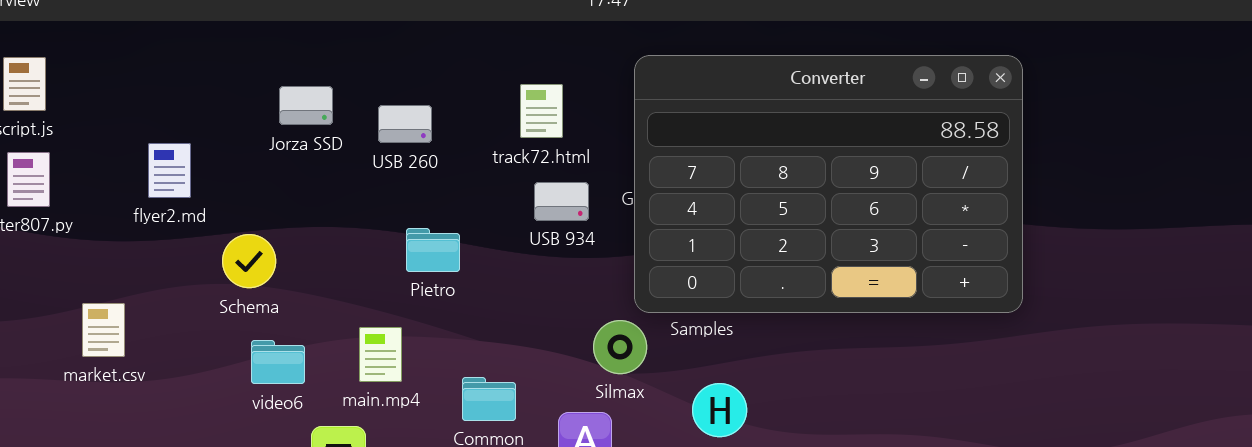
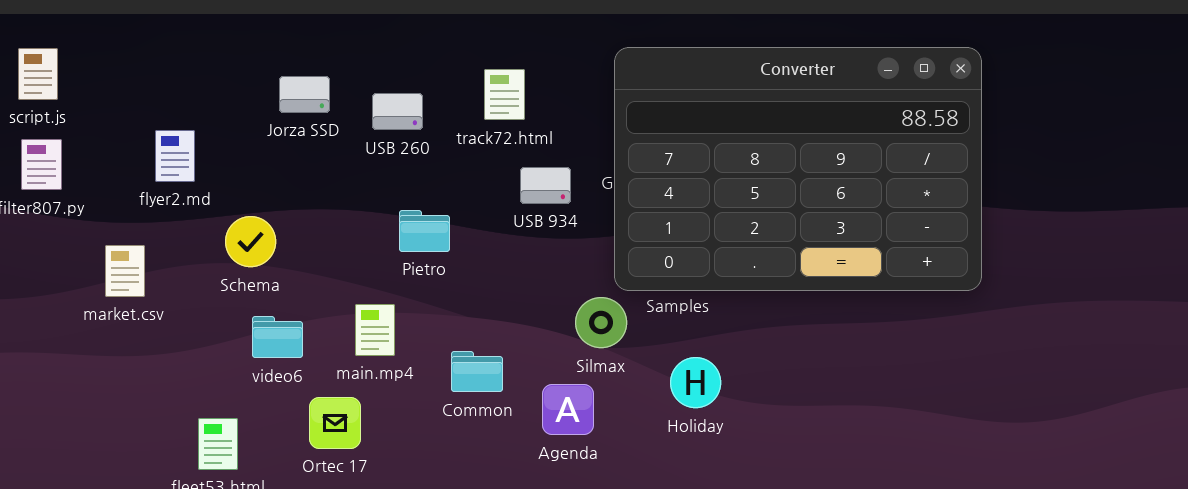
track72.html: [520,84,563,138] -> [484,69,525,120], moved
market.csv: [82,303,125,357] -> [105,245,145,297], moved

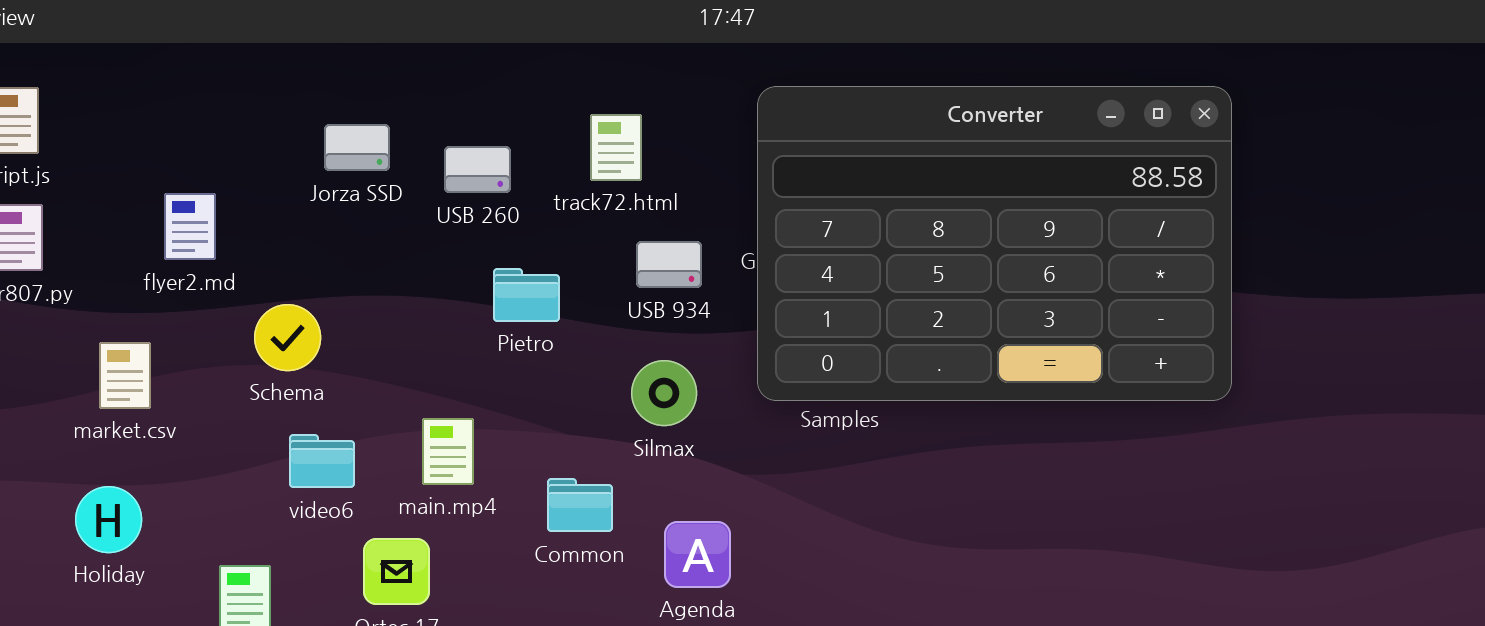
Pietro: [399,210,450,252] -> [493,268,560,322], moved
Silmax: [575,297,627,348] -> [631,360,697,426], moved
Holiday: [670,357,721,408] -> [75,486,142,553], moved

